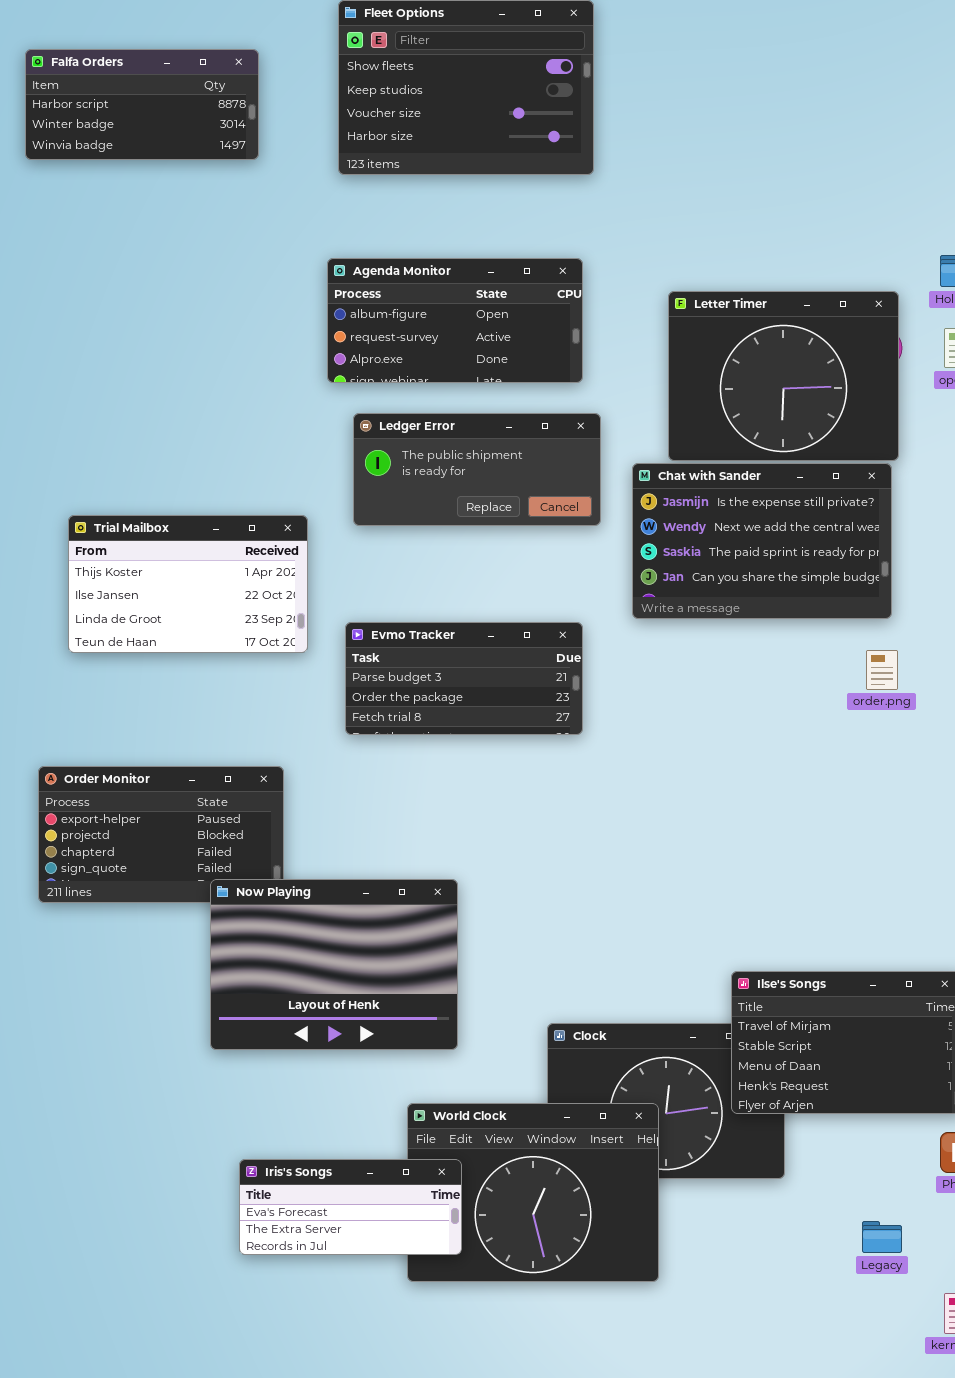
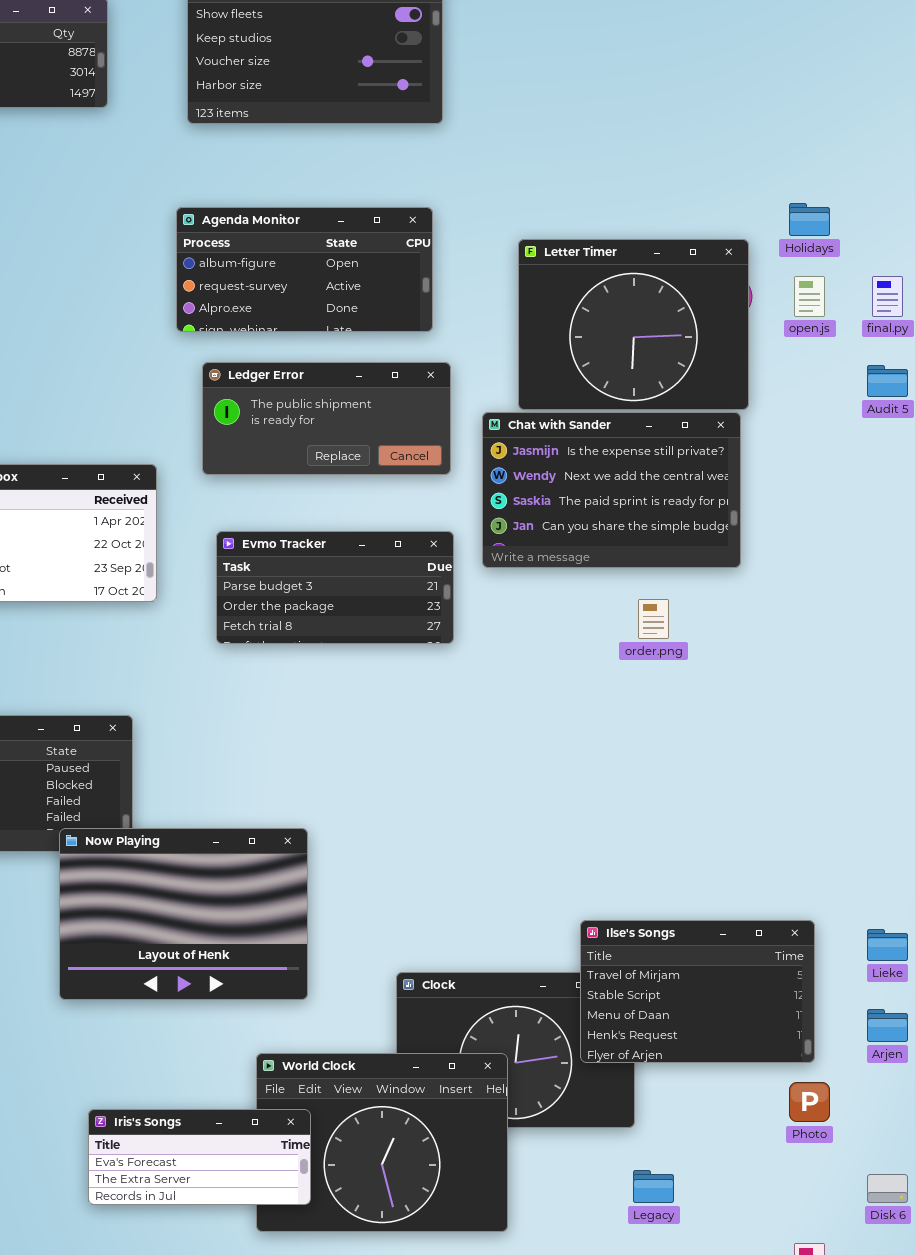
Evmo Tracker: [345,622,583,735] -> [216,531,454,644], moved
order.png: [866,650,898,690] -> [638,599,669,639], moved
Legacy: [862,1221,902,1253] -> [633,1170,674,1203], moved

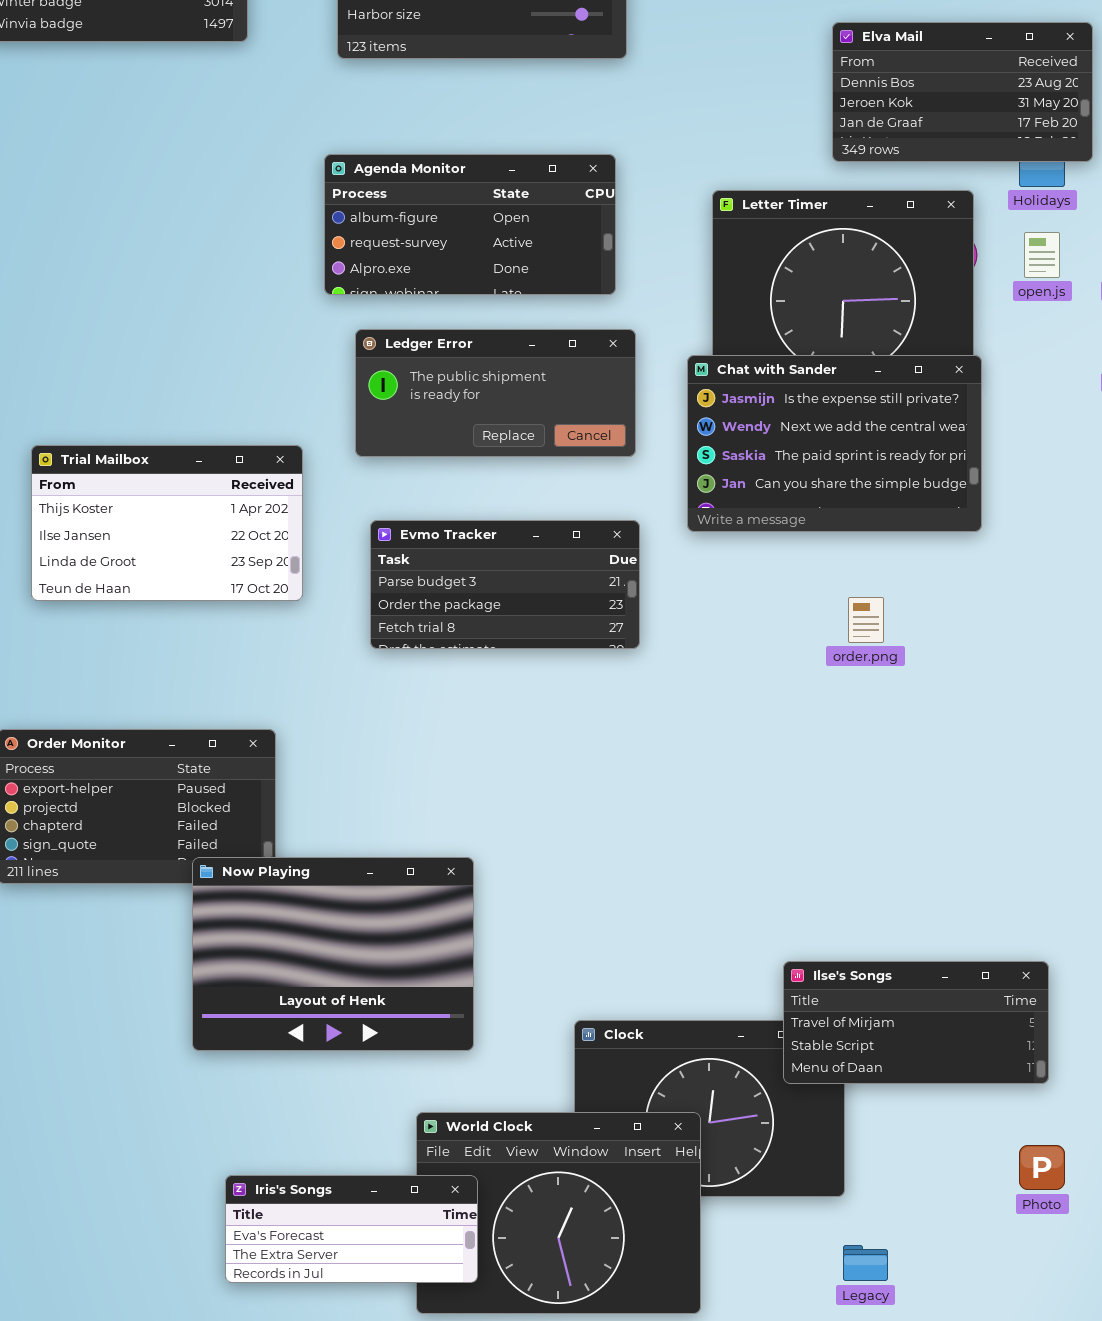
Elva Mail: none -> [832,22,1093,162], opened
Chat with Sander: [482,412,741,568] -> [687,355,982,532], moved
Ilse's Songs: [580,920,815,1063] -> [783,961,1049,1084], resized

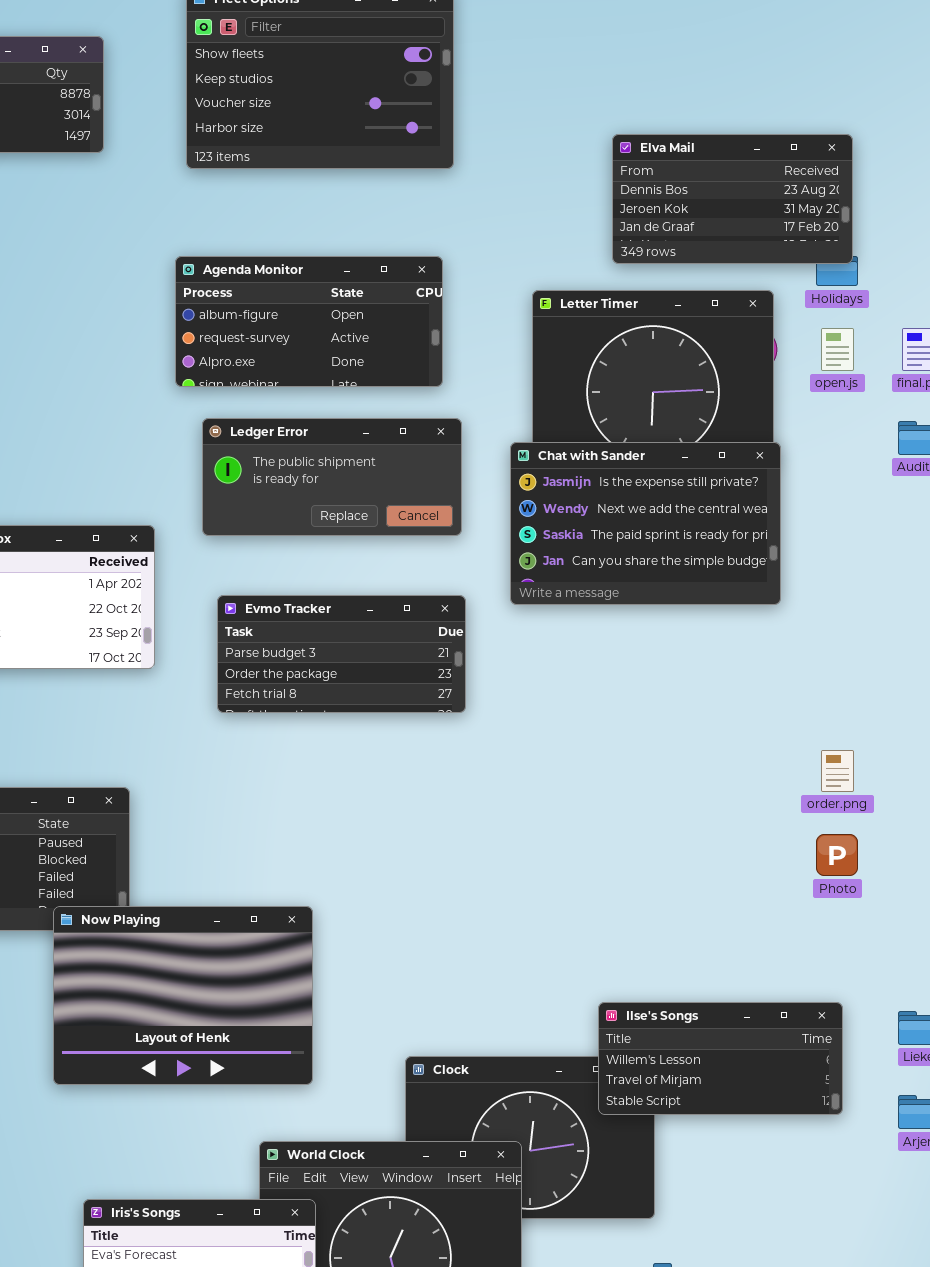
Elva Mail: [832,22,1093,162] -> [612,134,853,264], moved
order.png: [848,597,884,643] -> [821,750,854,792], moved
Ilse's Songs: [783,961,1049,1084] -> [598,1002,843,1115], scrolled up 1 row
Photo: [1019,1145,1065,1190] -> [816,834,858,876], moved

